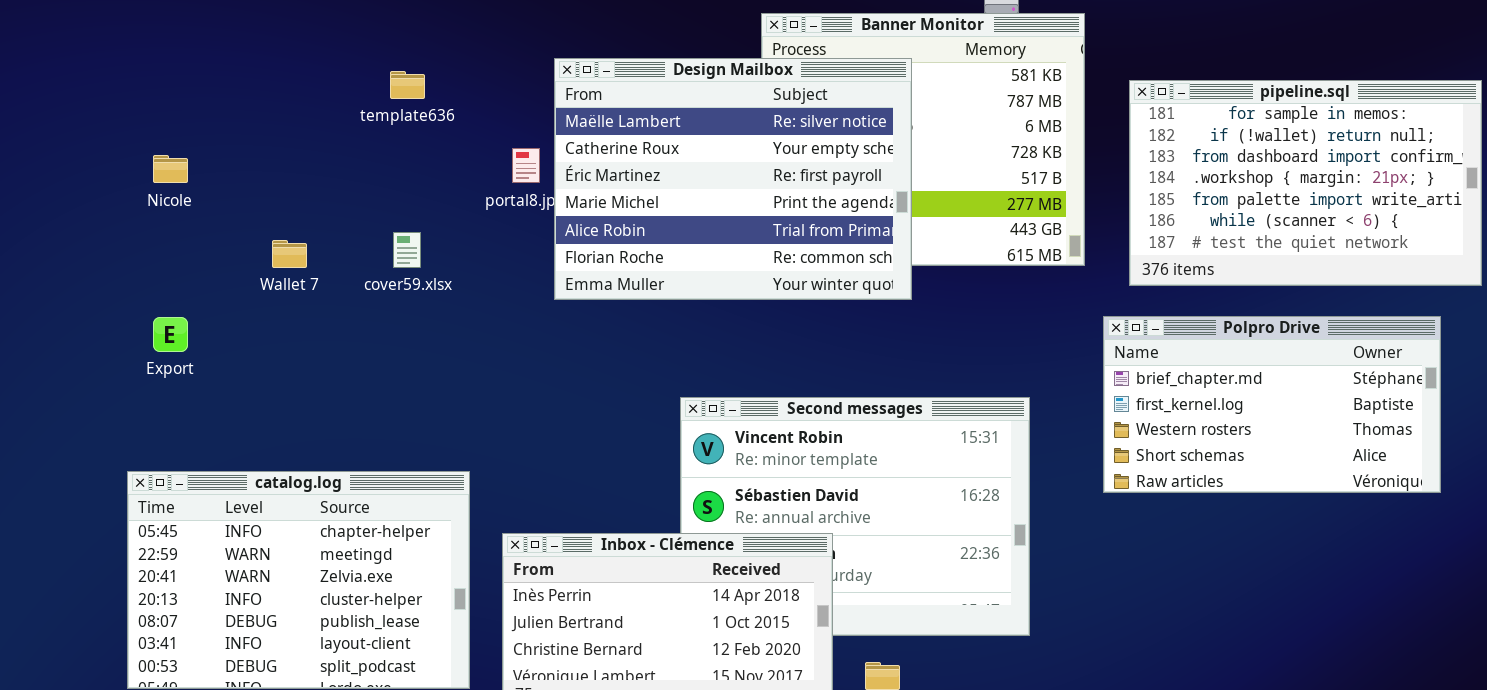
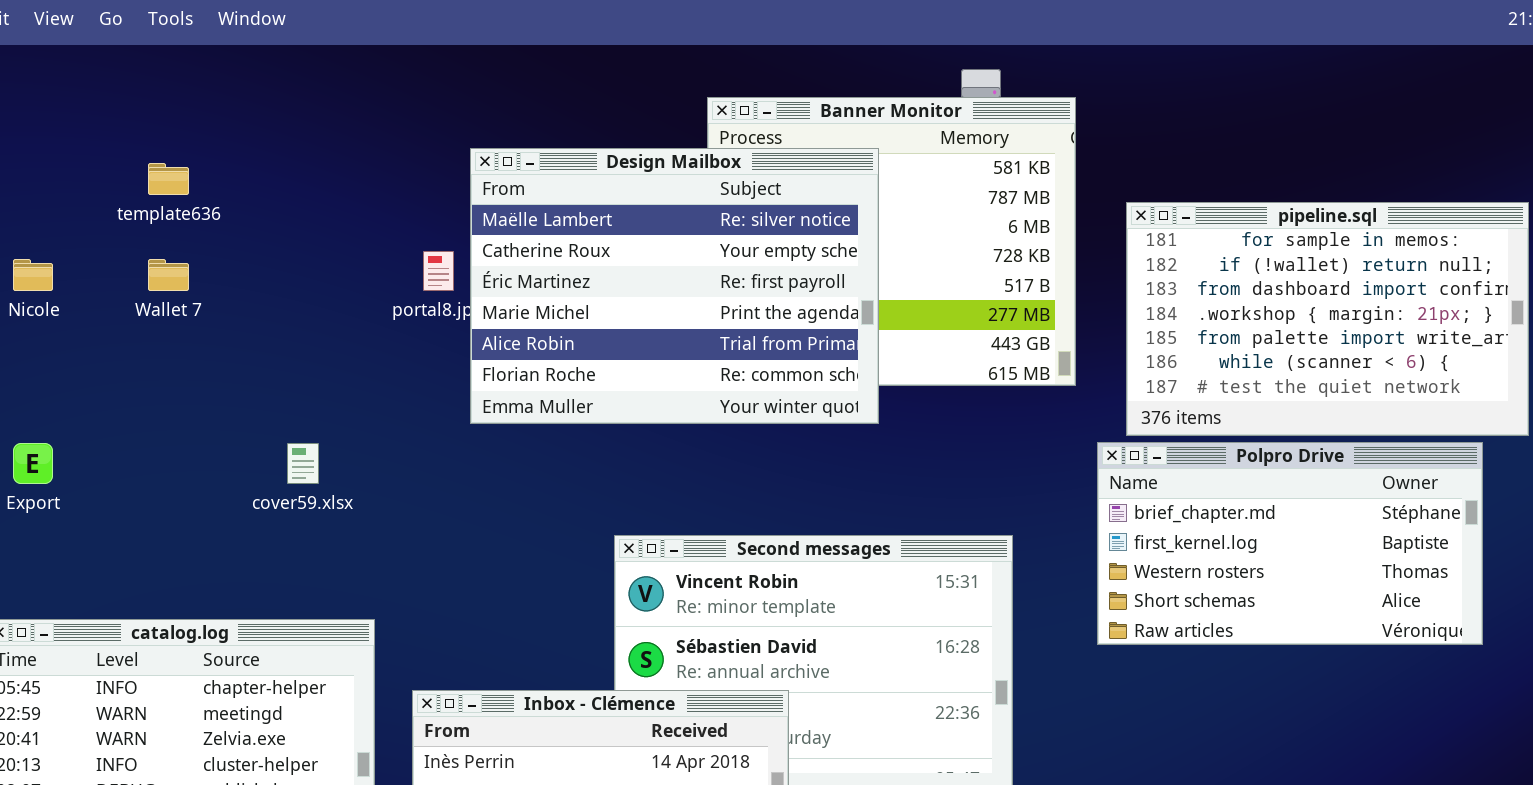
template636: [390,71,425,99] -> [148,163,189,195], moved
pipeline.sql: [1129,80,1482,286] -> [1126,202,1529,436], moved
cover59.xlsx: [393,232,421,268] -> [287,443,319,484], moved
Wallet 7: [272,240,307,268] -> [148,259,189,291], moved

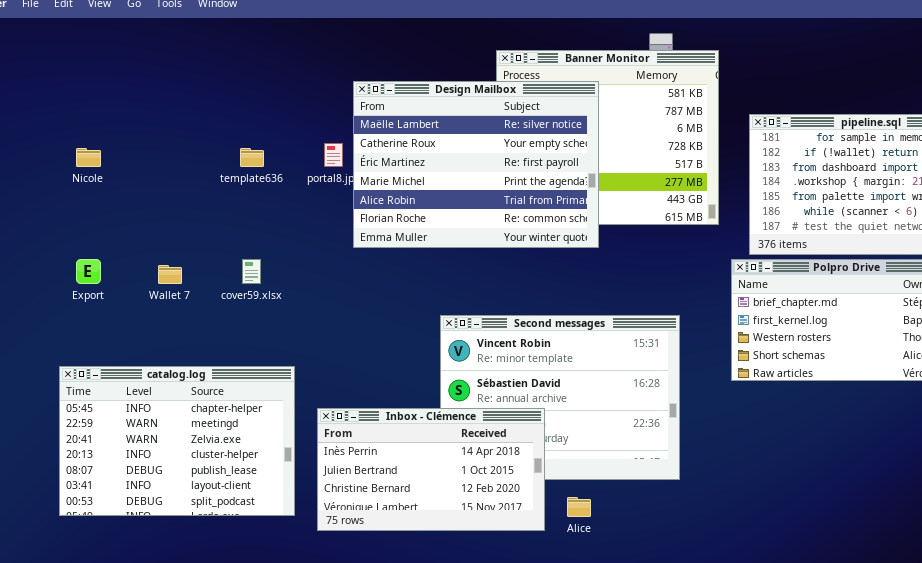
template636: [148,163,189,195] -> [240,148,264,167], moved
Wallet 7: [148,259,189,291] -> [158,265,182,284], moved

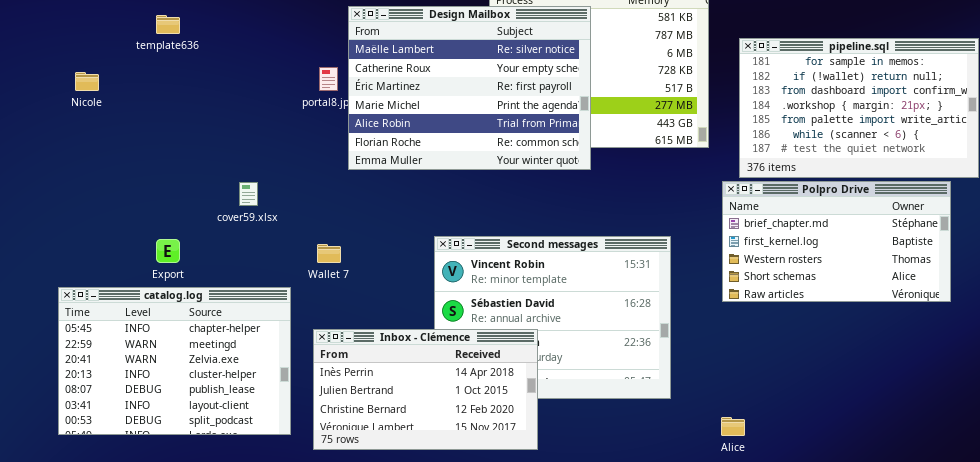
template636: [240,148,264,167] -> [156,15,180,34], moved
Export: [76,259,101,284] -> [156,239,180,263], moved
Wallet 7: [158,265,182,284] -> [317,244,341,263], moved
Alice: [567,497,591,517] -> [721,417,745,436], moved

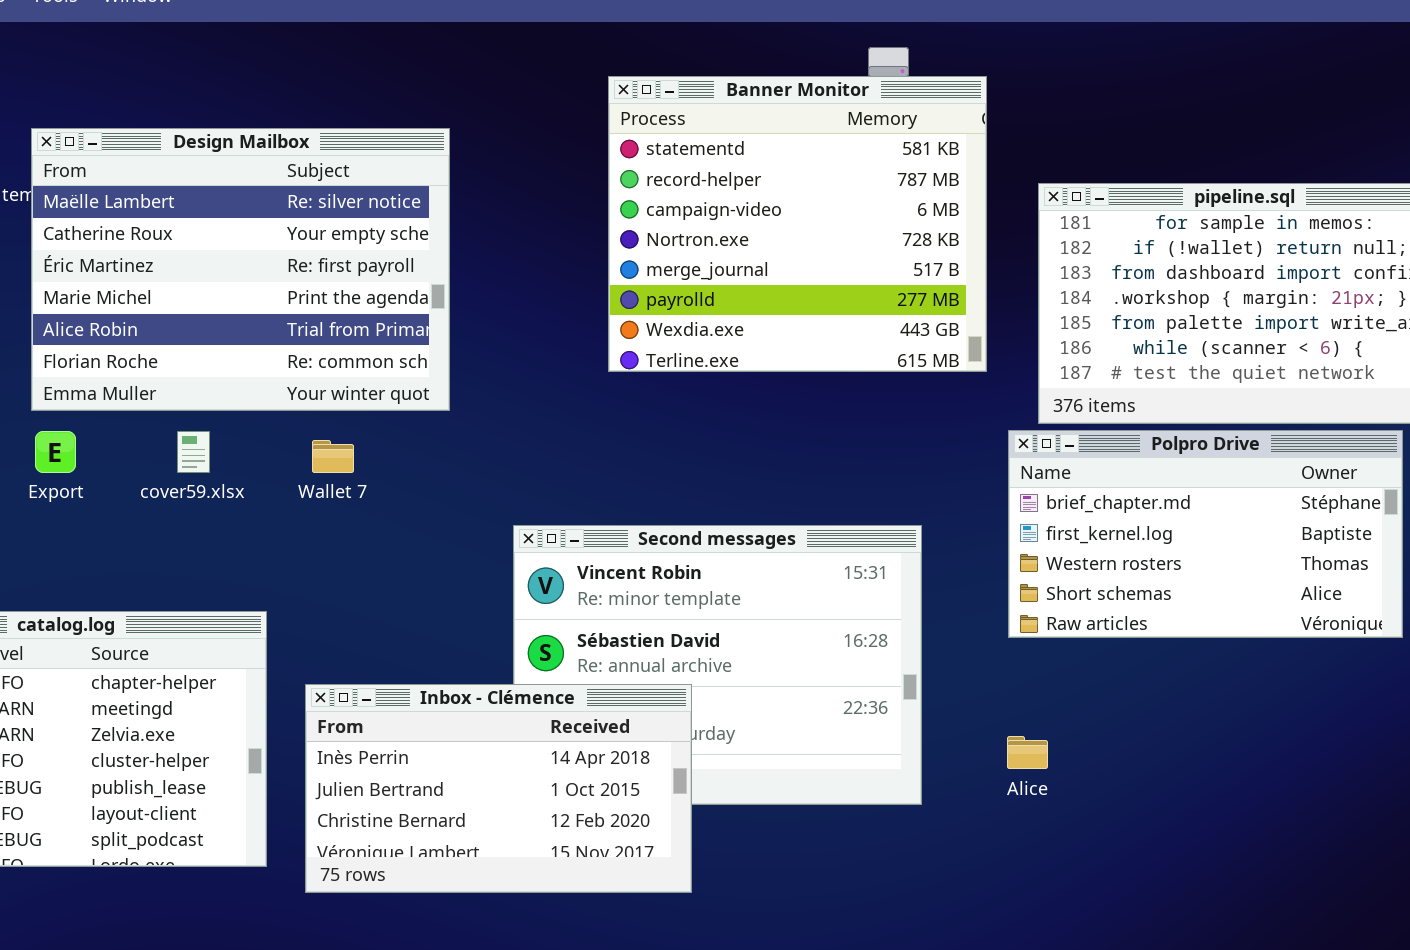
Design Mailbox: [348,6,591,170] -> [31,128,450,411], moved
Export: [156,239,180,263] -> [35,431,76,473], moved
Wallet 7: [317,244,341,263] -> [312,440,354,473], moved
Alice: [721,417,745,436] -> [1007,736,1048,769], moved

